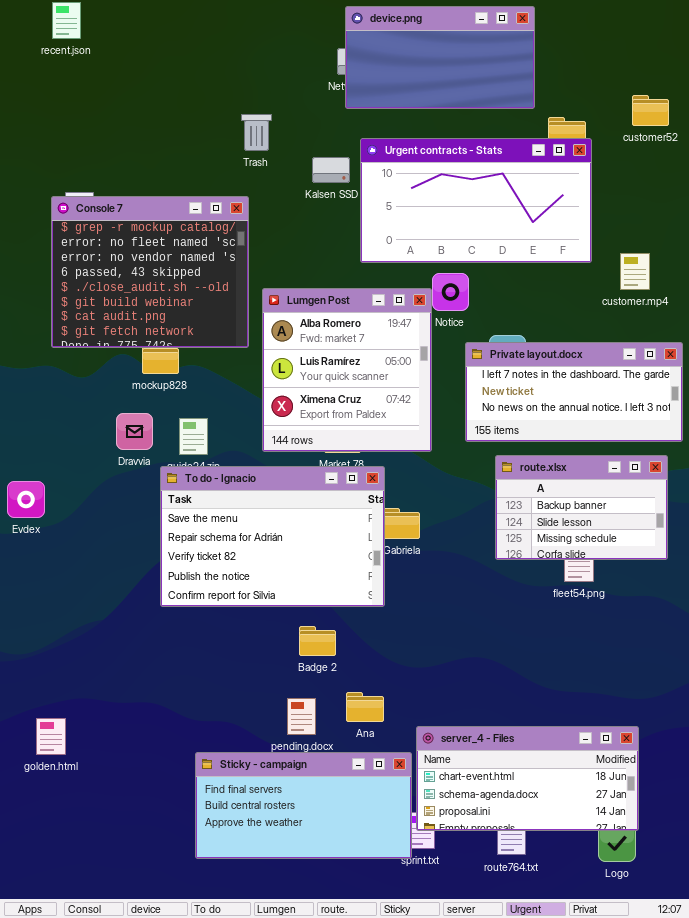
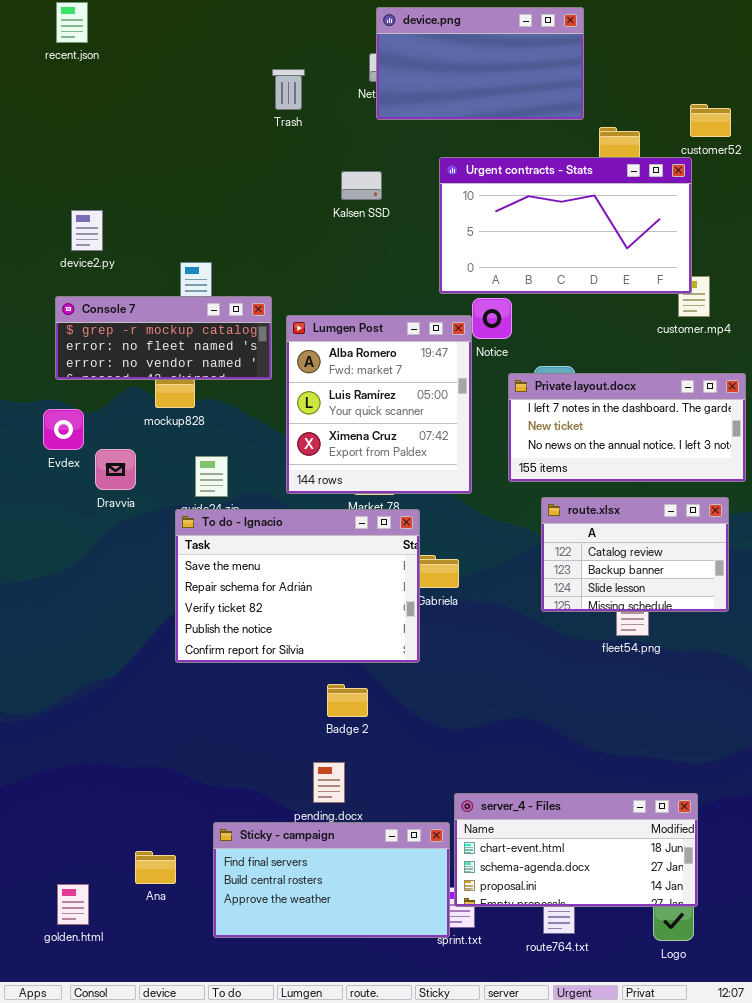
Trash: [241,114,272,151] -> [272,69,305,110], moved
Urgent contracts - Stats: [360,138,592,263] -> [439,157,692,294], moved
Console 7: [51,196,249,348] -> [55,296,272,380], resized
Dravvia: [116,413,153,450] -> [95,449,136,490], moved
route.xlsx: [495,455,668,560] -> [541,497,729,612], scrolled up 1 row
Evdex: [7,481,45,518] -> [43,409,84,450], moved
Ana: [346,692,384,722] -> [135,851,176,884], moved
golden.html: [36,718,66,755] -> [57,884,89,925], moved

